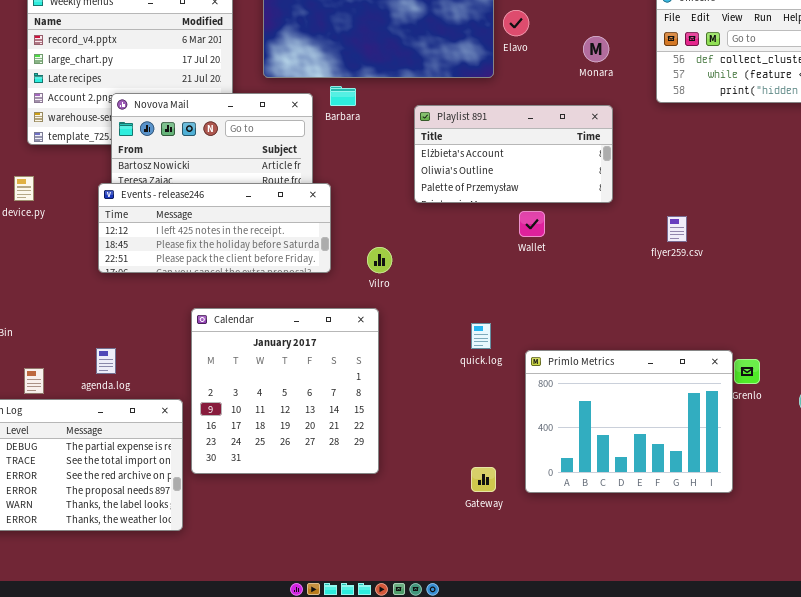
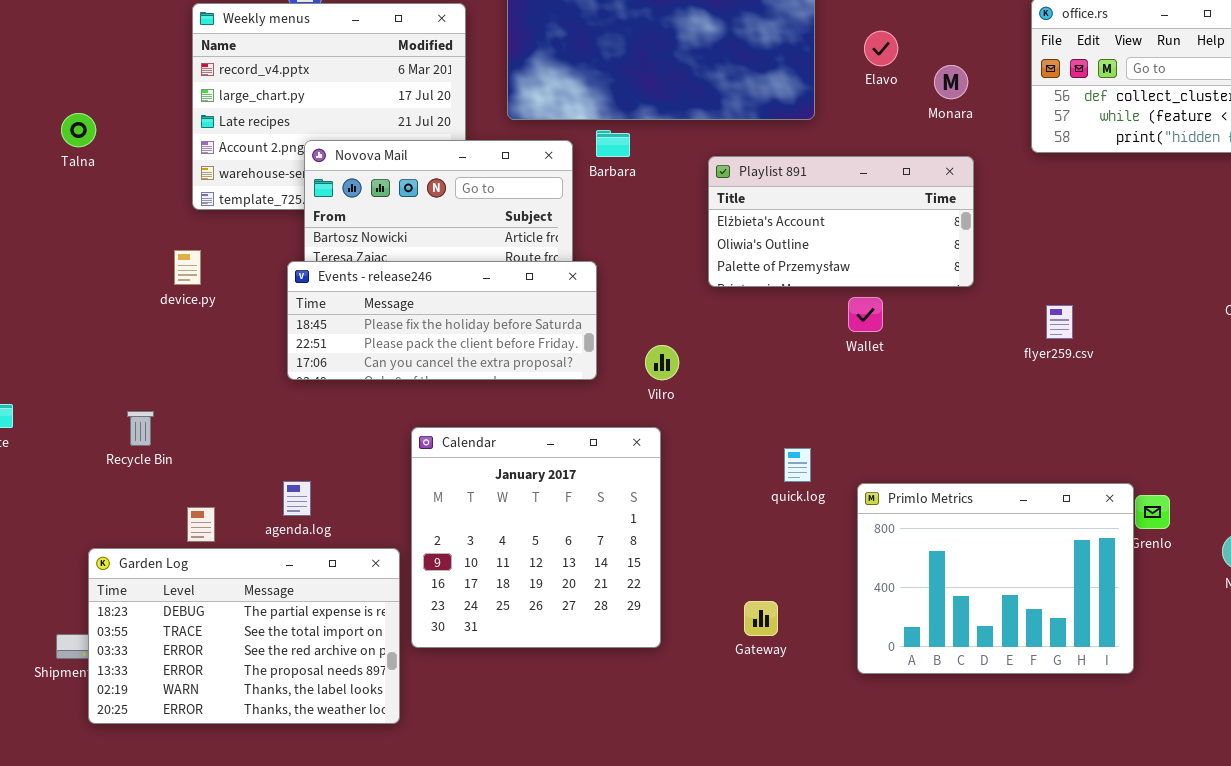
Elavo: [503,10,529,36] -> [864,31,898,66], moved
Events - release246: [98,183,331,273] -> [287,261,597,380], scrolled down 1 row
Gateway: [471,467,496,492] -> [744,601,778,636], moved

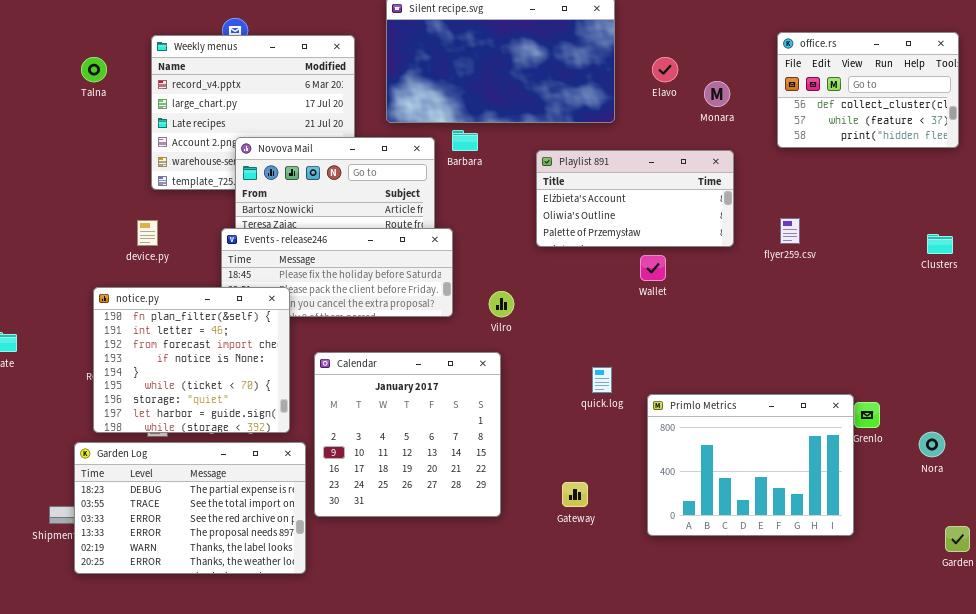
Talna: [61,113,96,147] -> [81,57,107,82], moved
flyer259.csv: [1046,305,1073,339] -> [780,218,800,244], moved
notice.py: none -> [93,287,290,433], opened

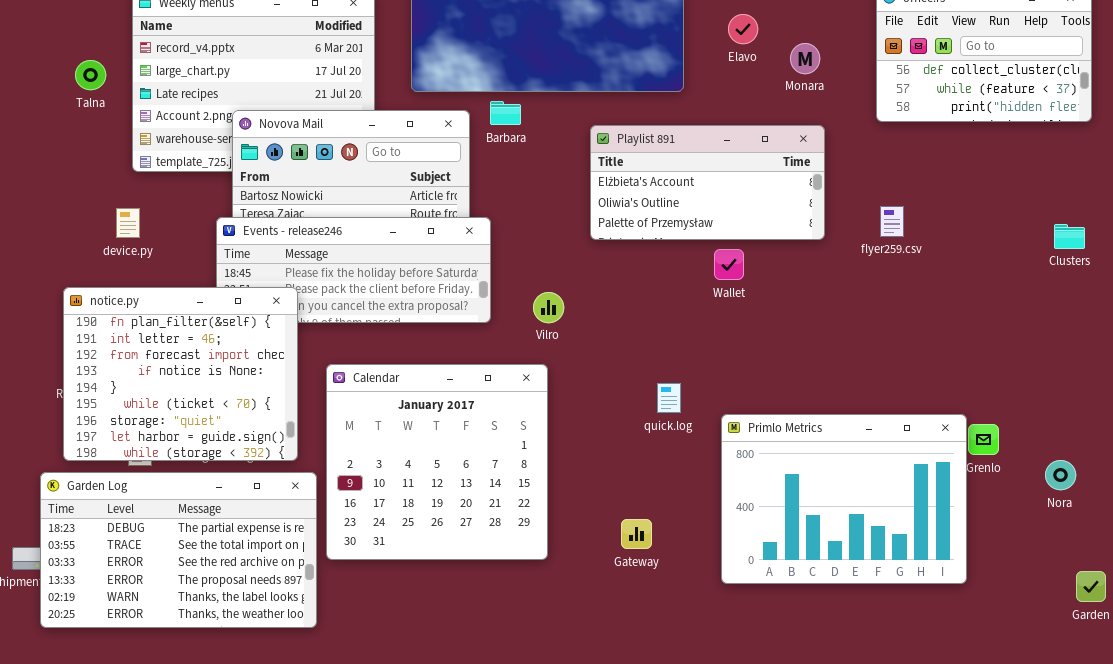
Talna: [81,57,107,82] -> [75,60,106,90], moved

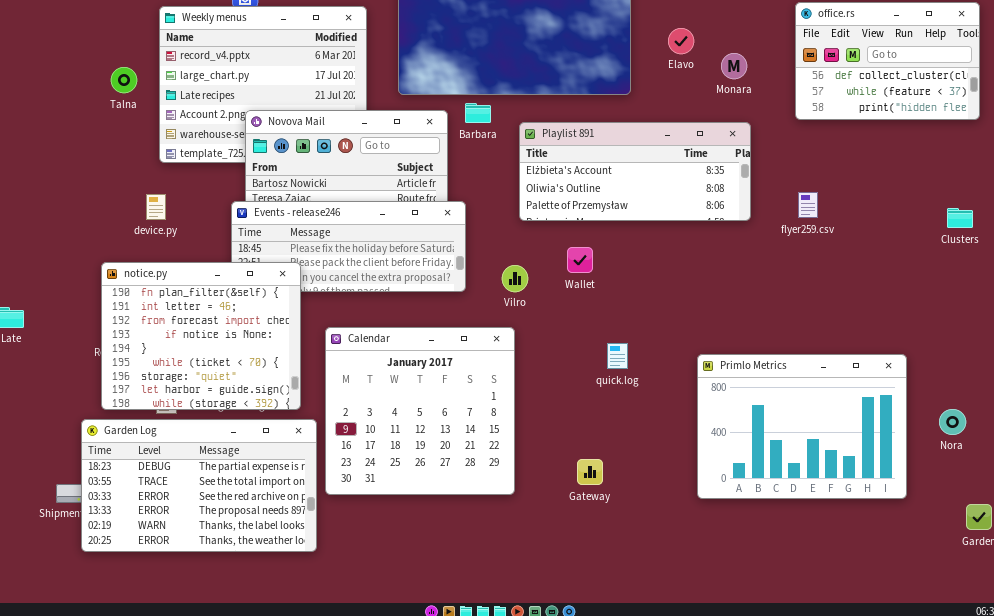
Playlist 891: [590,125,825,240] -> [519,122,751,221], resized
Wallet: [714,249,744,280] -> [567,247,593,273], moved
Primlo Metrics: [721,414,967,584] -> [697,354,907,499], moved

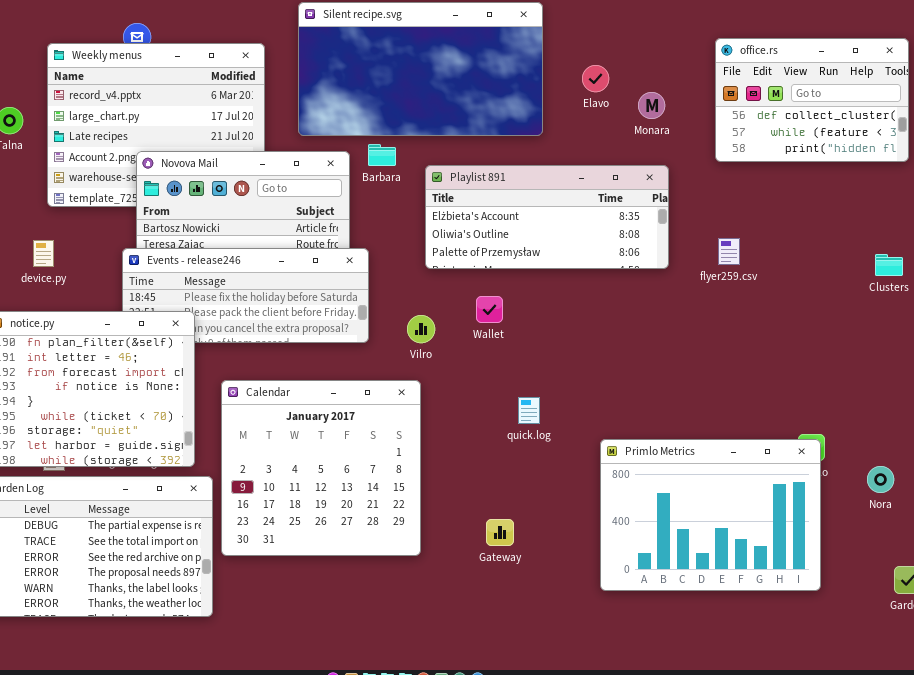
Primlo Metrics: [697,354,907,499] -> [600,439,821,591], moved

